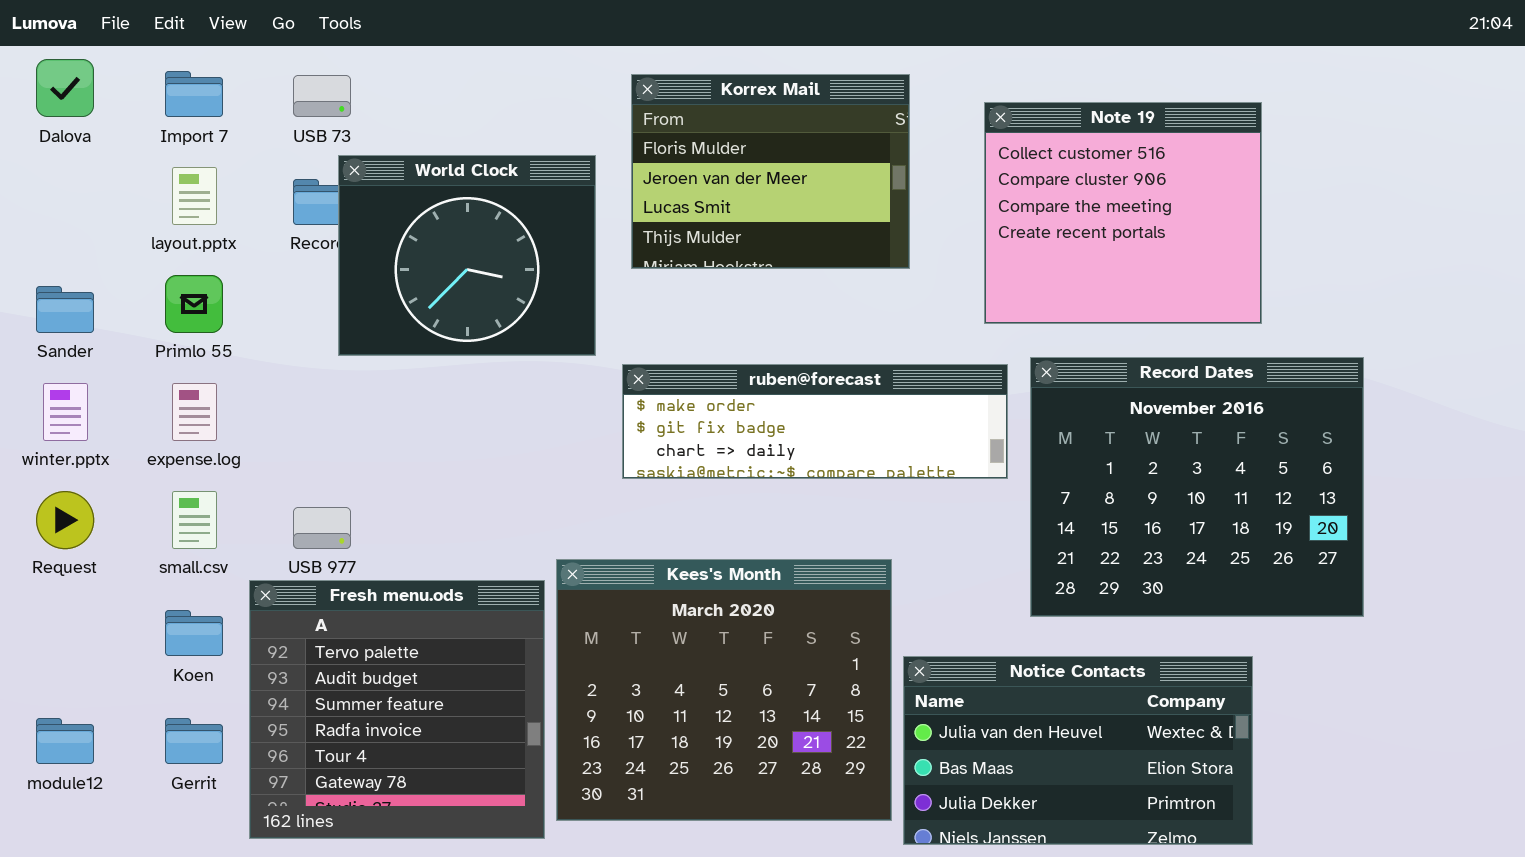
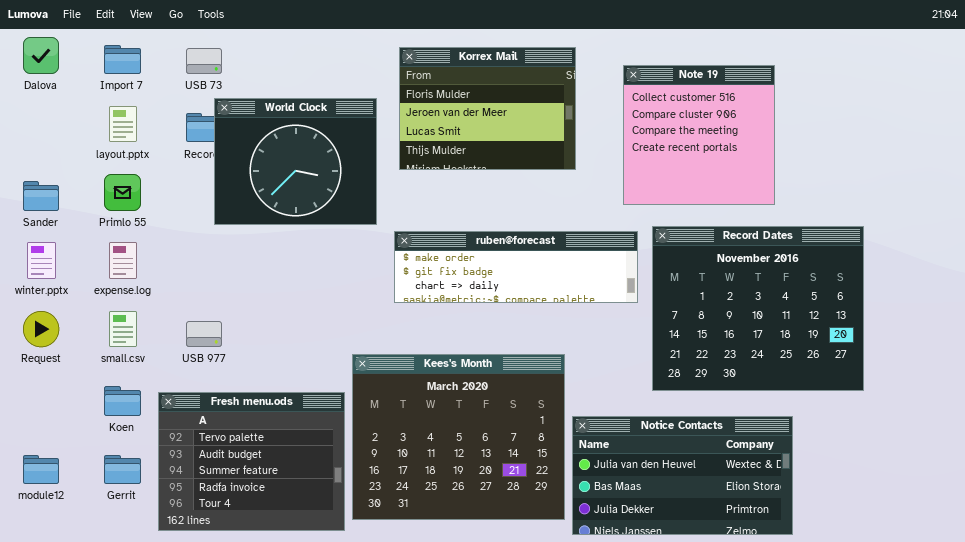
Note 19: [984,102,1262,324] -> [623,65,775,205], resized
Fresh menu.ods: [249,580,545,839] -> [158,392,345,531], resized

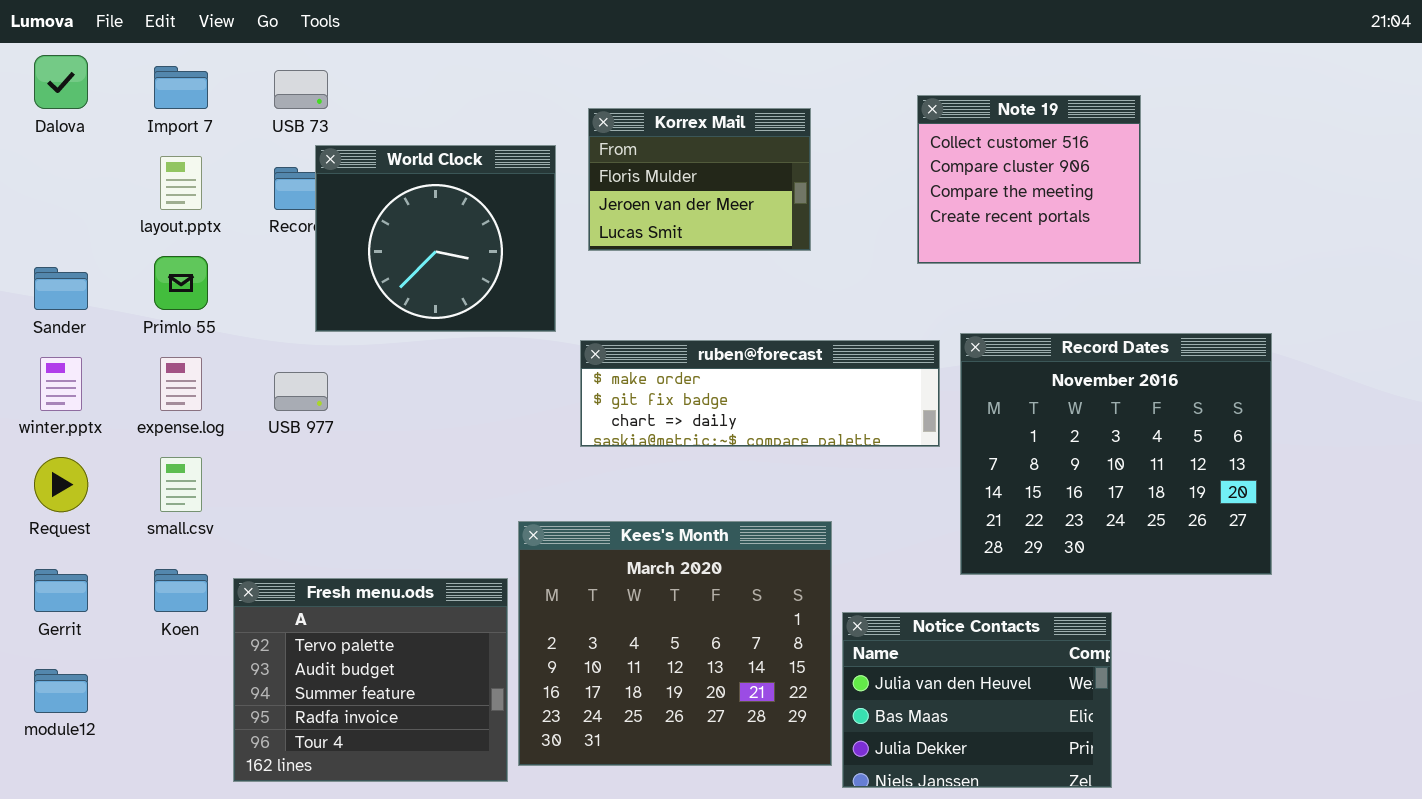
Korrex Mail: [399,47,576,170] -> [588,108,811,251], resized
Note 19: [623,65,775,205] -> [917,95,1141,264], resized
USB 977: [186,321,222,347] -> [274,372,328,411], moved
Notice Contacts: [572,416,793,535] -> [842,612,1112,788], resized
Gerrit: [104,455,141,484] -> [34,569,88,612], moved

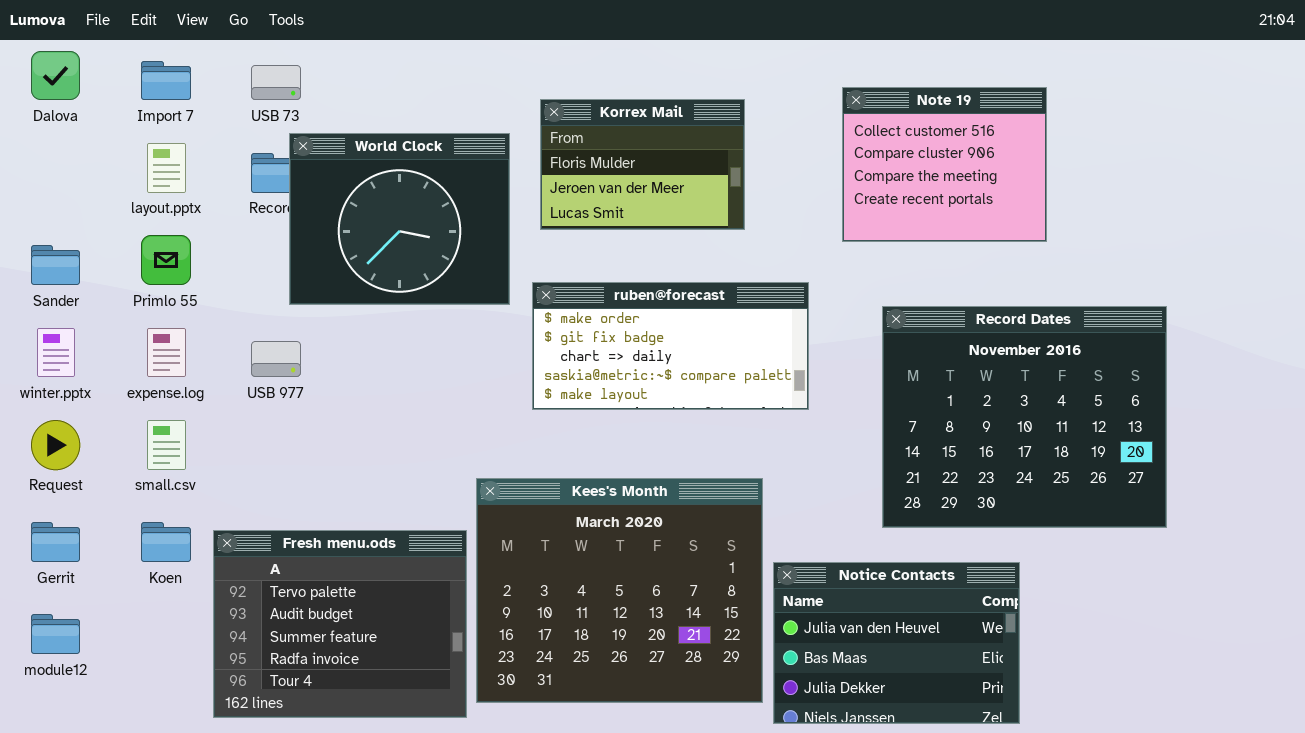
ruben@forecast: [580,340,940,447] -> [532,282,809,410], resized

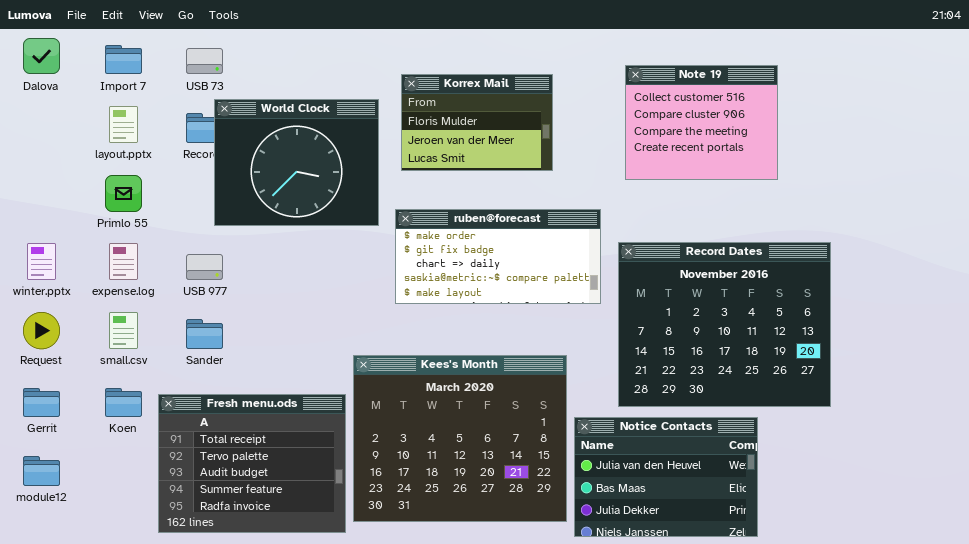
Sander: [31,245,80,285] -> [186,319,223,349], moved
Record Dates: [882,306,1167,528] -> [618,242,831,407], moved
Fresh menu.ods: [213,530,467,718] -> [158,394,346,533], scrolled up 1 row

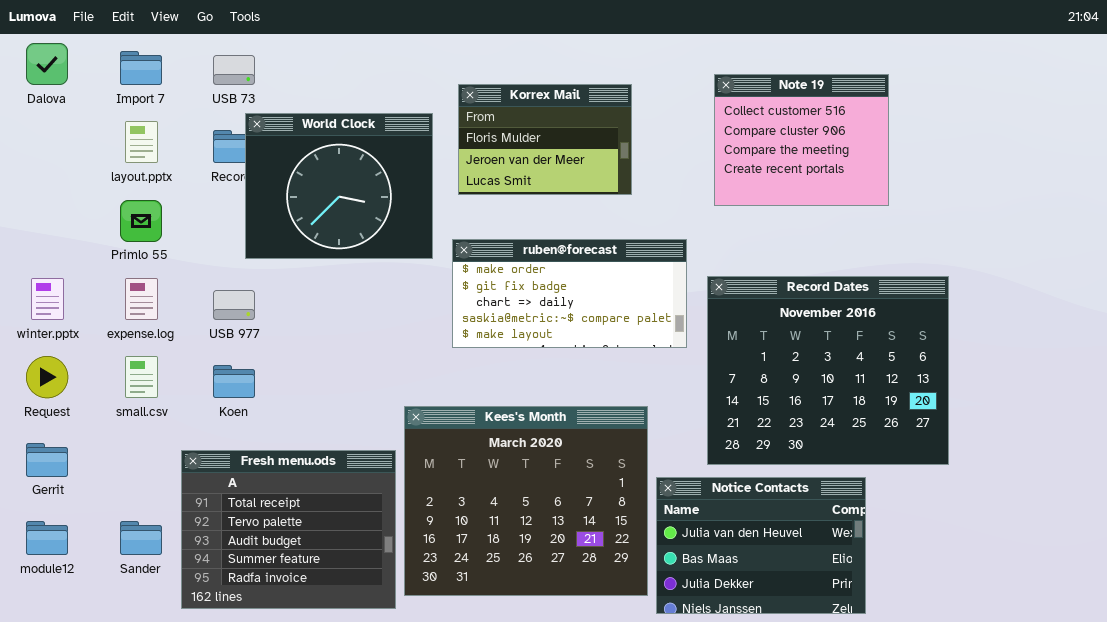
Sander: [186,319,223,349] -> [120,521,162,555], moved
Koen: [105,388,142,417] -> [213,365,255,398], moved

